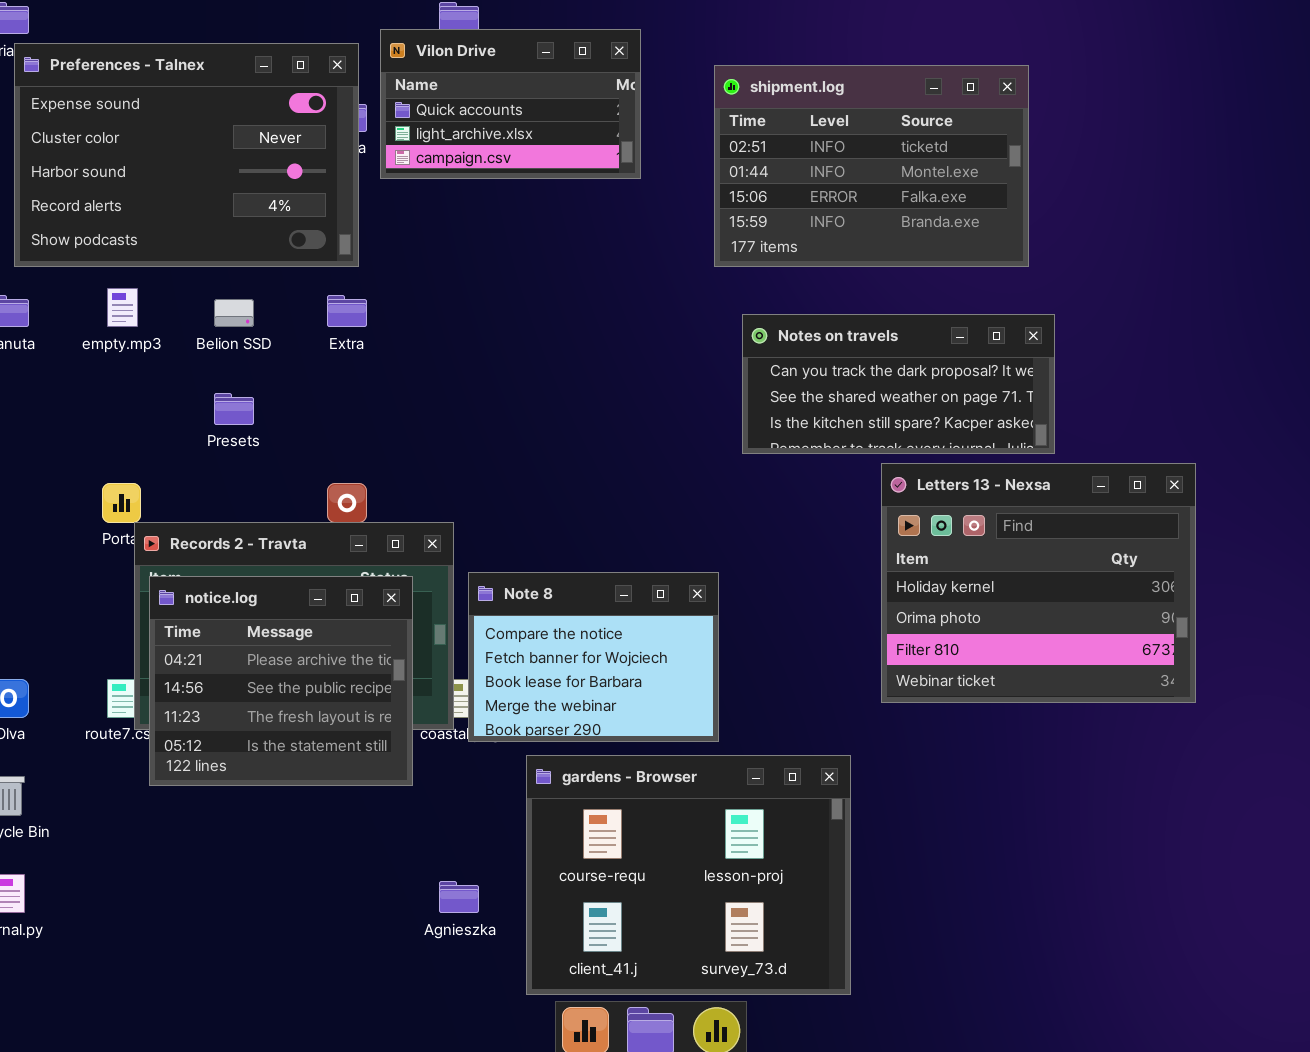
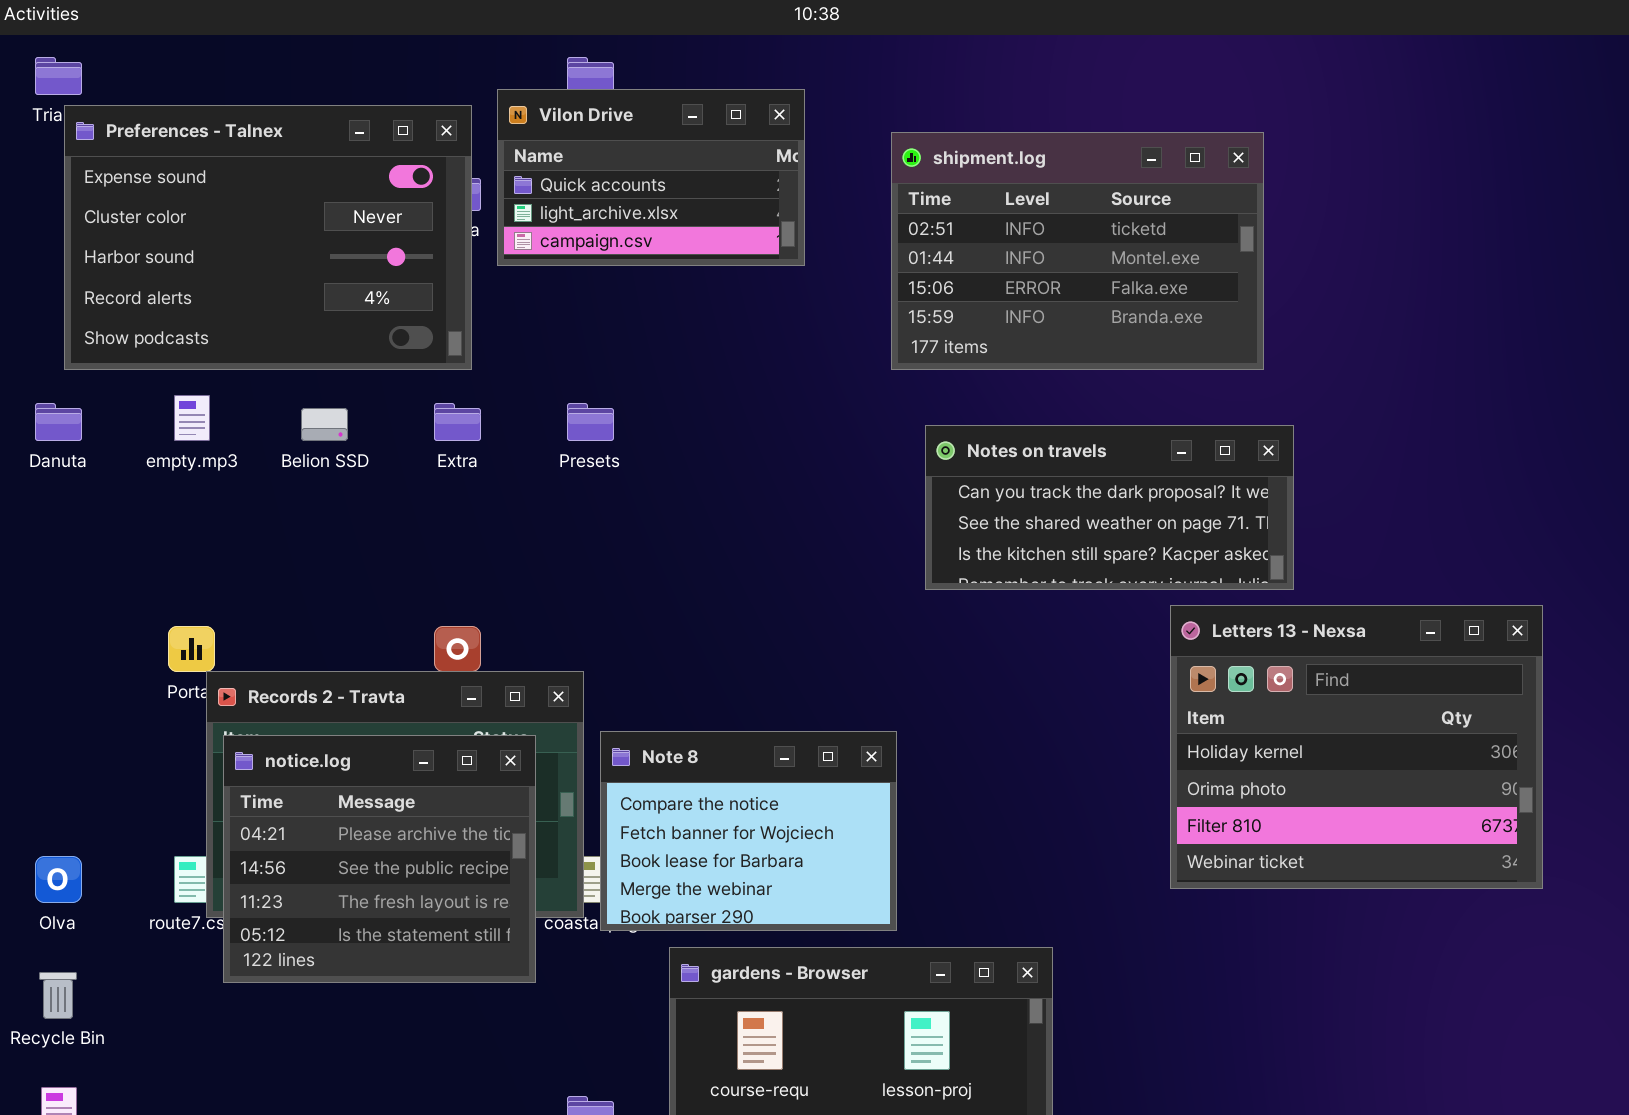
Presets: [214,393,254,425] -> [567,403,614,441], moved
Letters 13 - Nexsa: [881,463,1196,703] -> [1170,605,1543,889], moved

